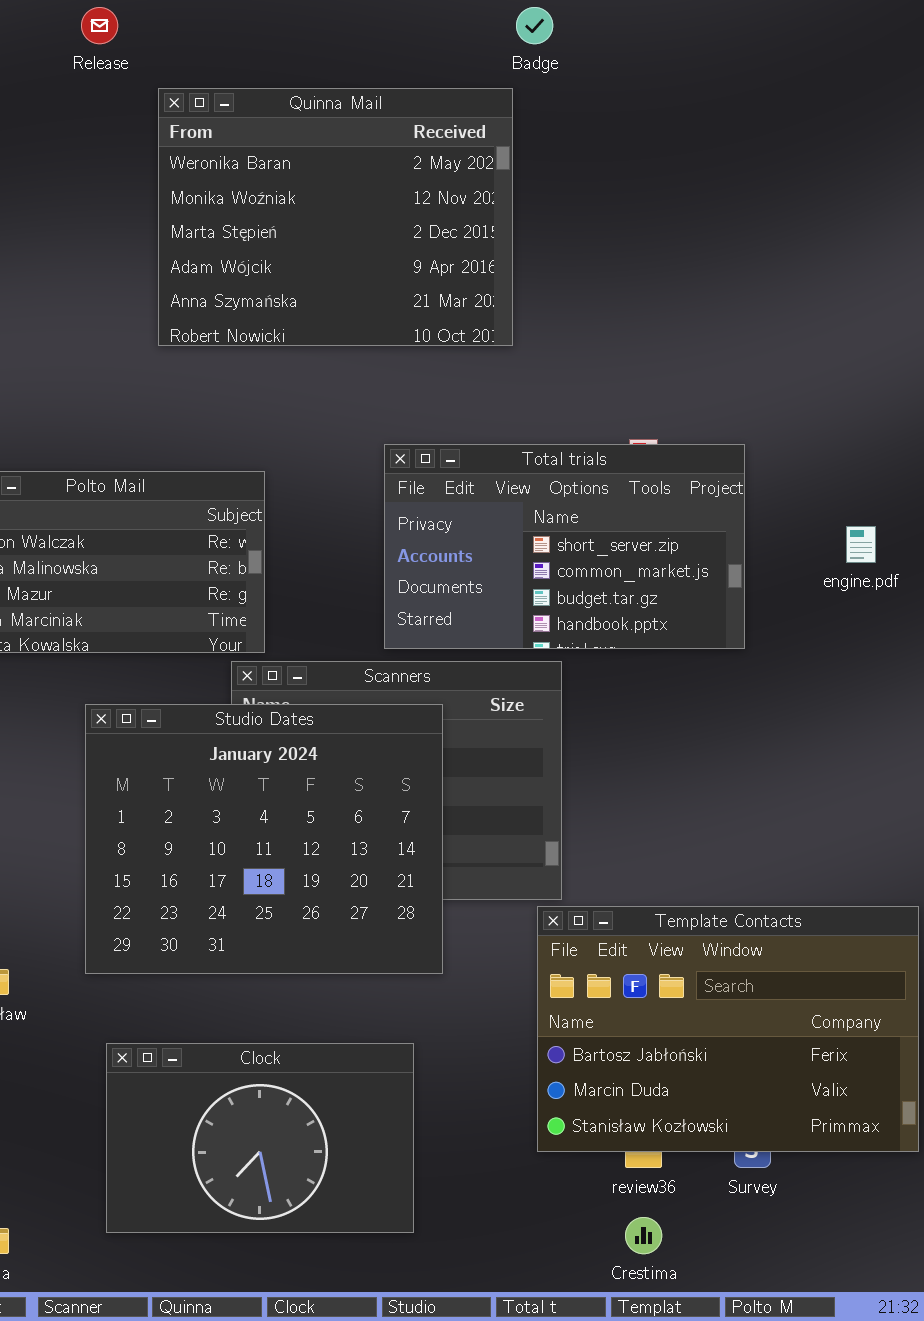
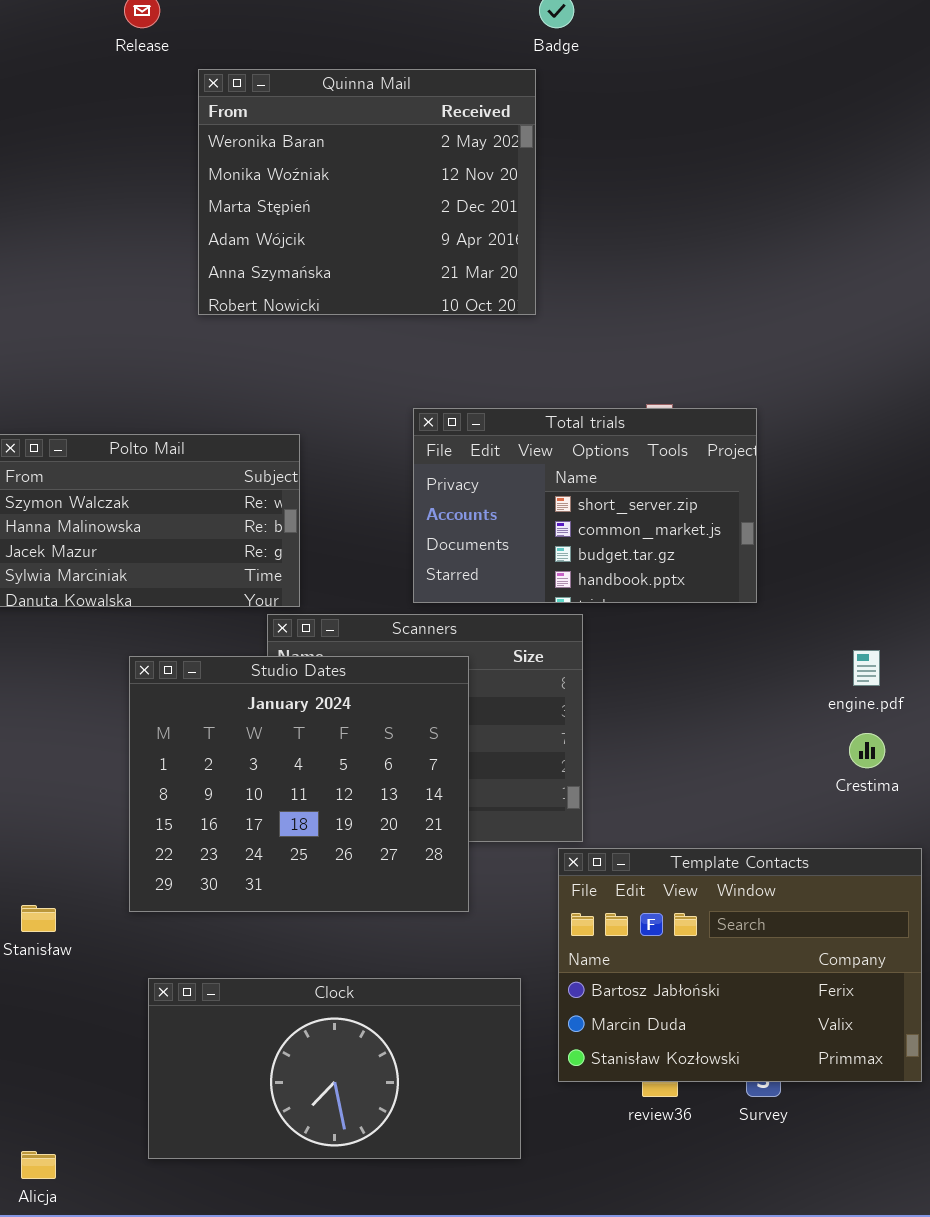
engine.pdf: [846,526,876,563] -> [853,650,880,686], moved
Clock: [106,1043,414,1233] -> [148,978,521,1159], resized
Crestima: [625,1217,662,1254] -> [849,733,885,768], moved

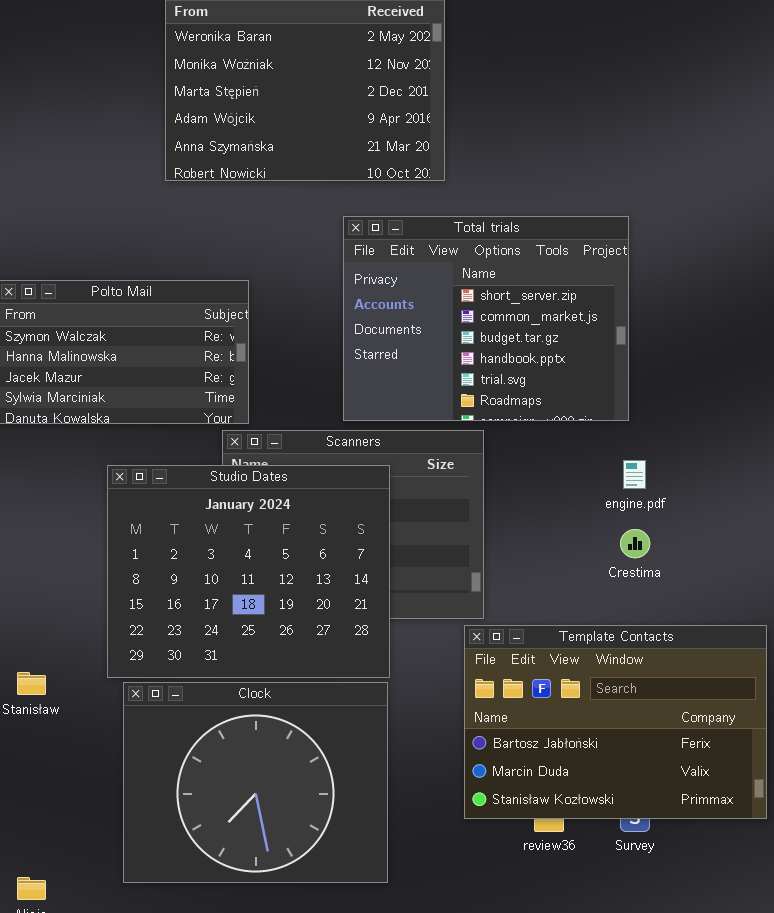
Total trials: [413,408,757,603] -> [343,216,629,421], resized
engine.pdf: [853,650,880,686] -> [623,460,646,489], moved
Crestima: [849,733,885,768] -> [620,529,650,558], moved
Clock: [148,978,521,1159] -> [123,682,388,883], resized

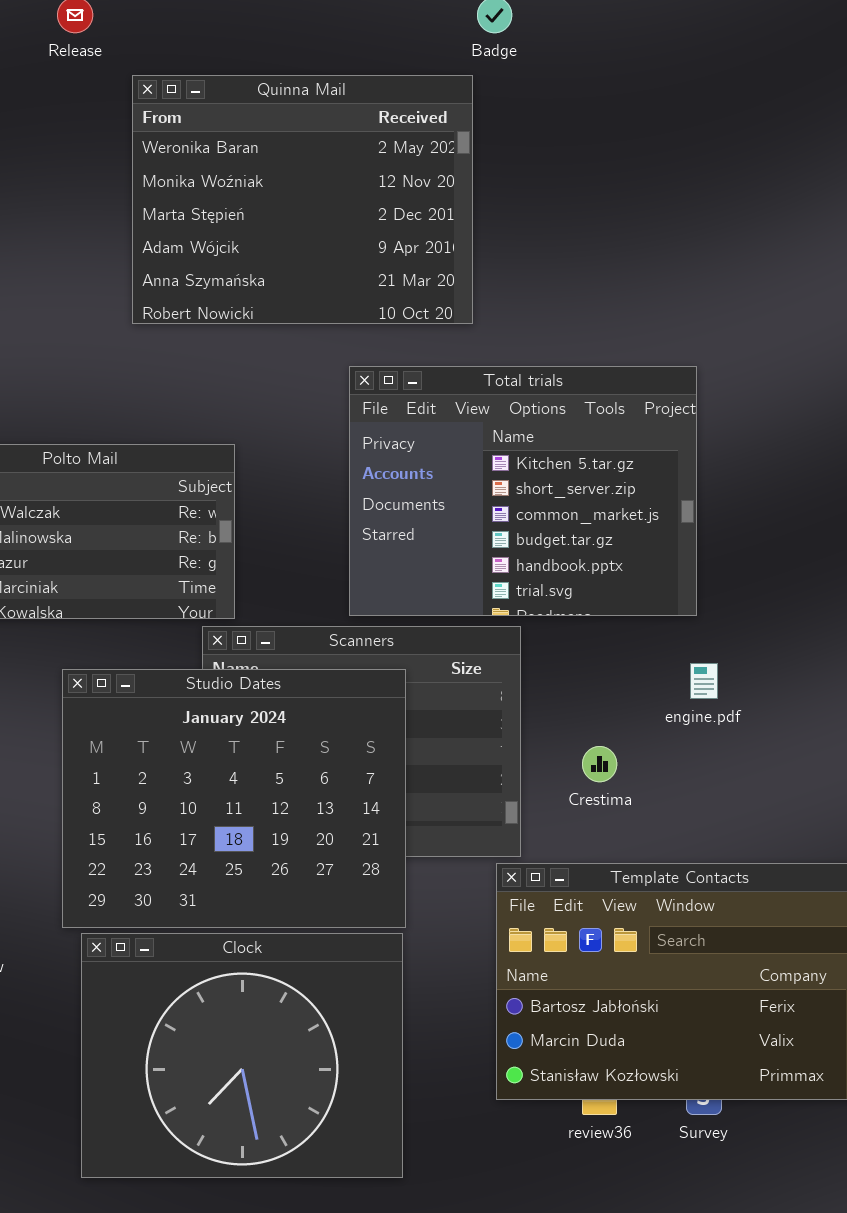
Total trials: [343,216,629,421] -> [349,366,697,616], scrolled up 1 row
Crestima: [620,529,650,558] -> [582,746,617,782], moved

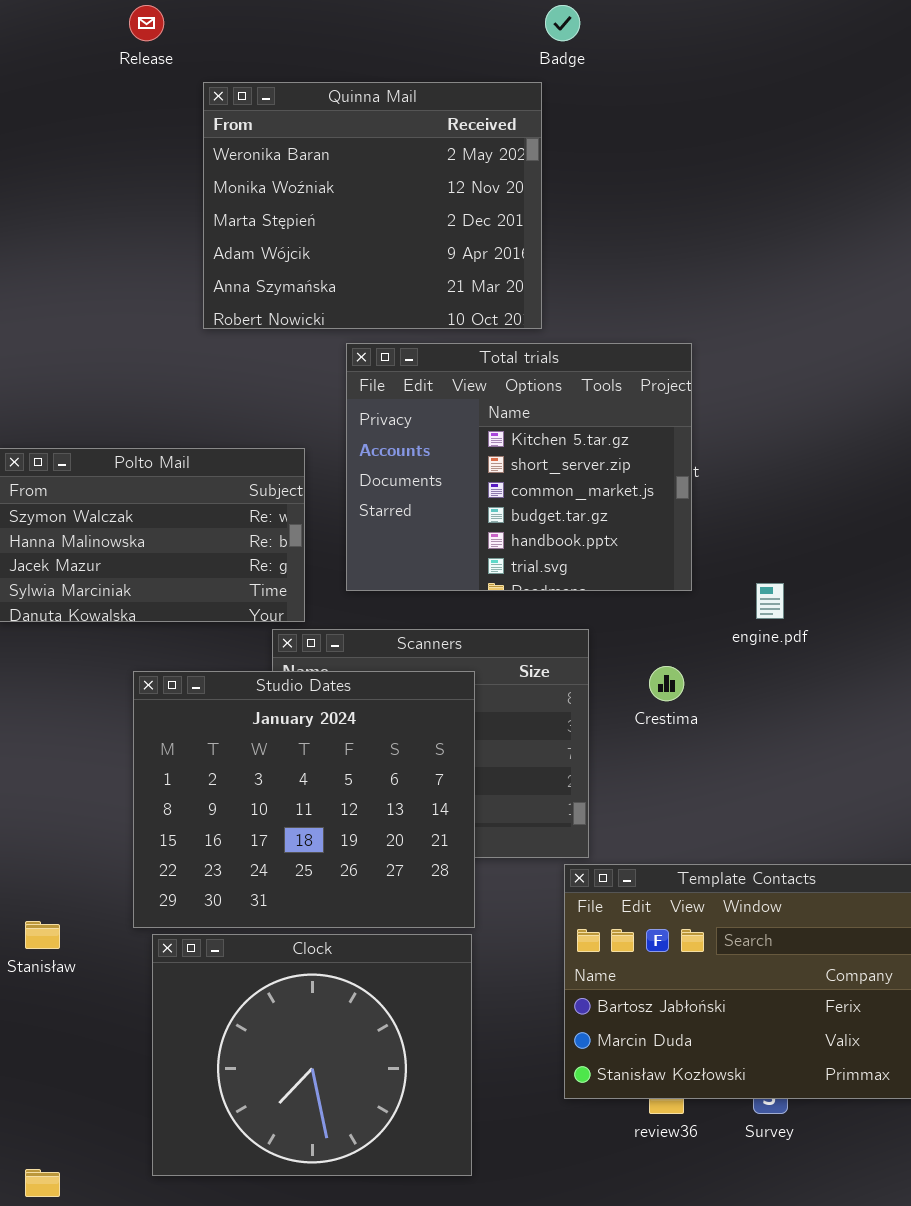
Total trials: [349,366,697,616] -> [346,343,692,591], moved
engine.pdf: [690,663,718,699] -> [756,583,784,619], moved
Crestima: [582,746,617,782] -> [649,666,684,701], moved

